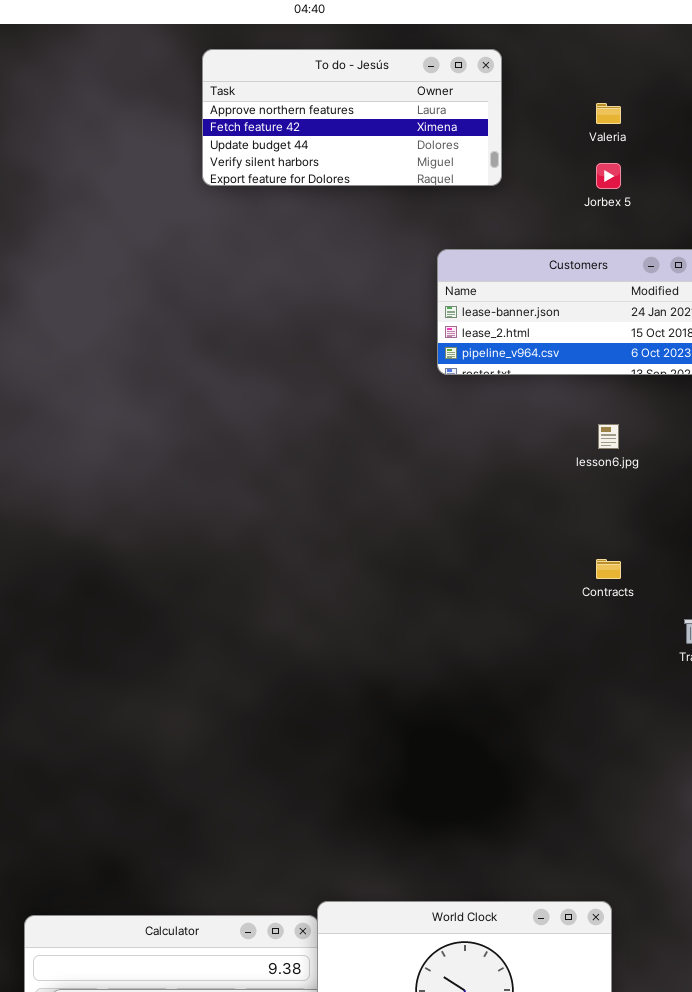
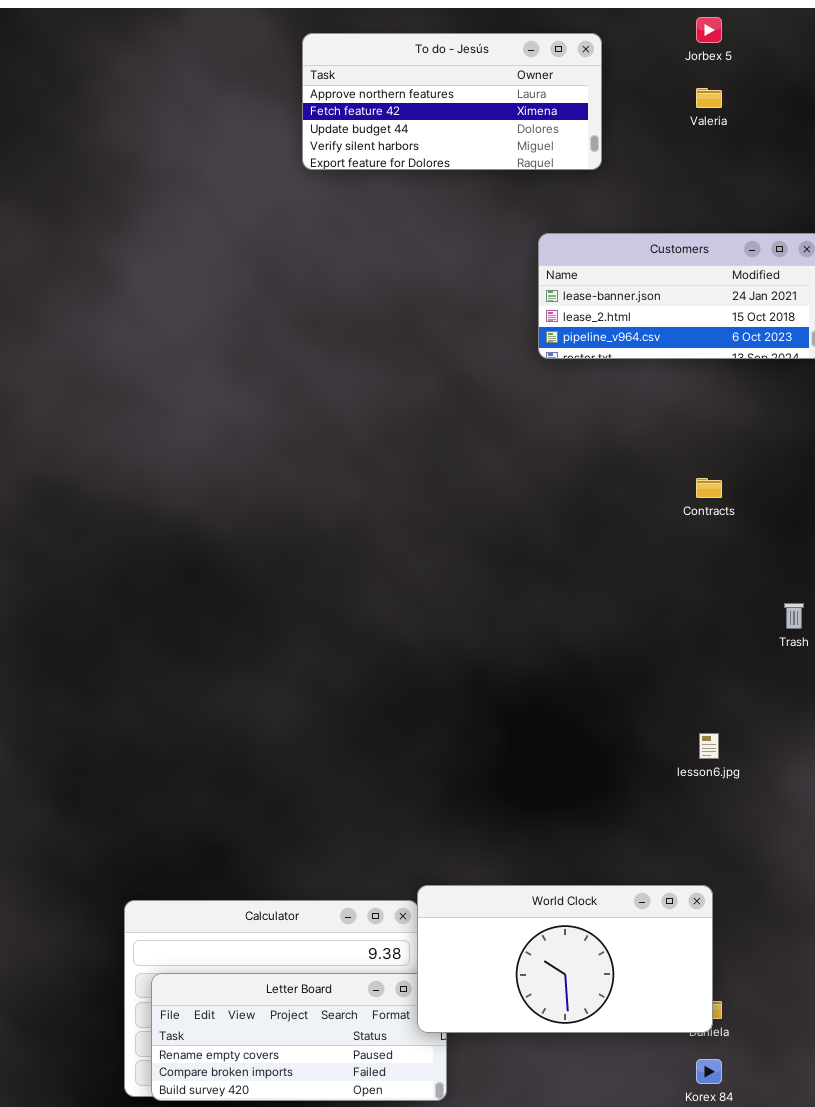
Jorbex 5: [596,163,621,189] -> [696,17,722,43], moved
lesson6.jpg: [598,424,619,449] -> [699,733,719,759], moved
Contracts: [596,559,621,579] -> [696,478,722,498], moved

